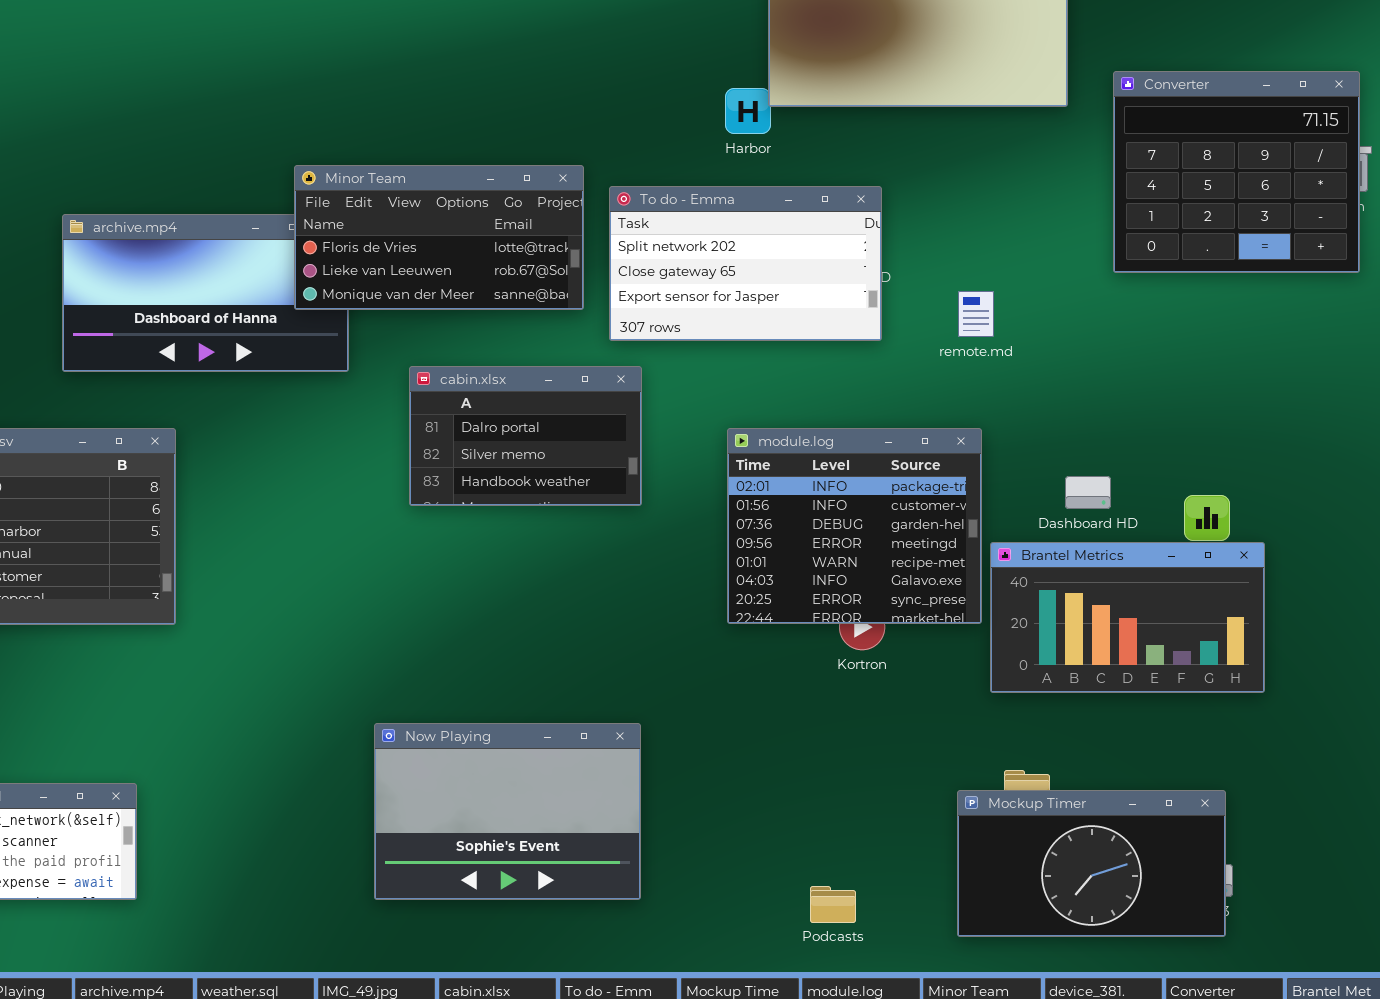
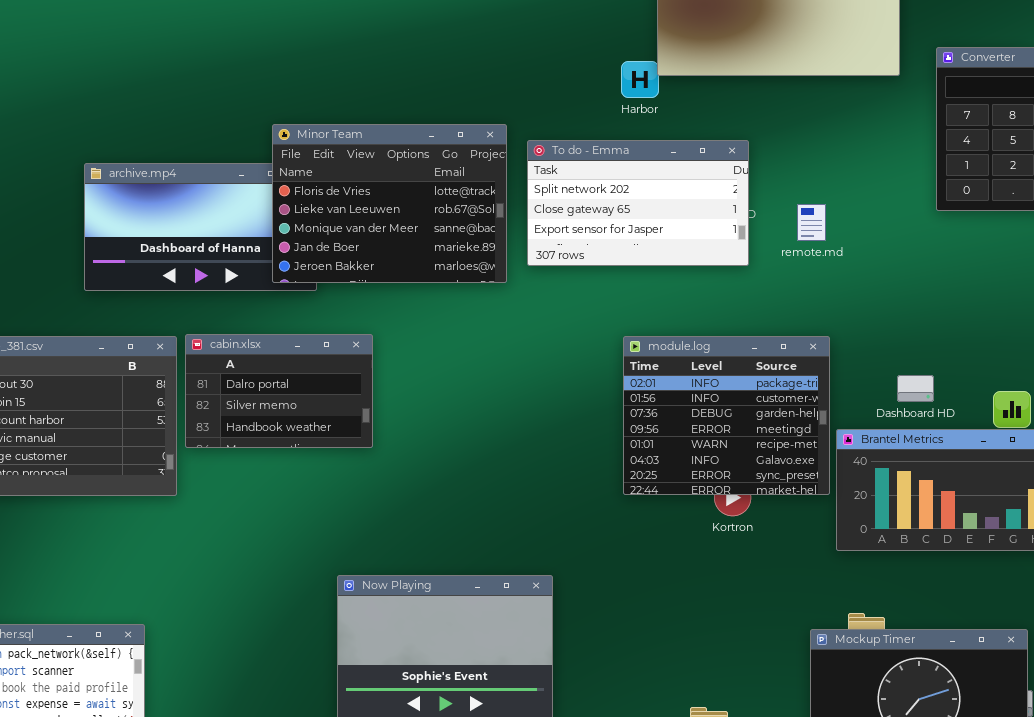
Minor Team: [294,165,584,310] -> [272,124,507,283], resized
remote.md: [958,291,994,337] -> [797,204,826,241], moved
cabin.xlsx: [409,366,642,506] -> [185,334,373,448], moved

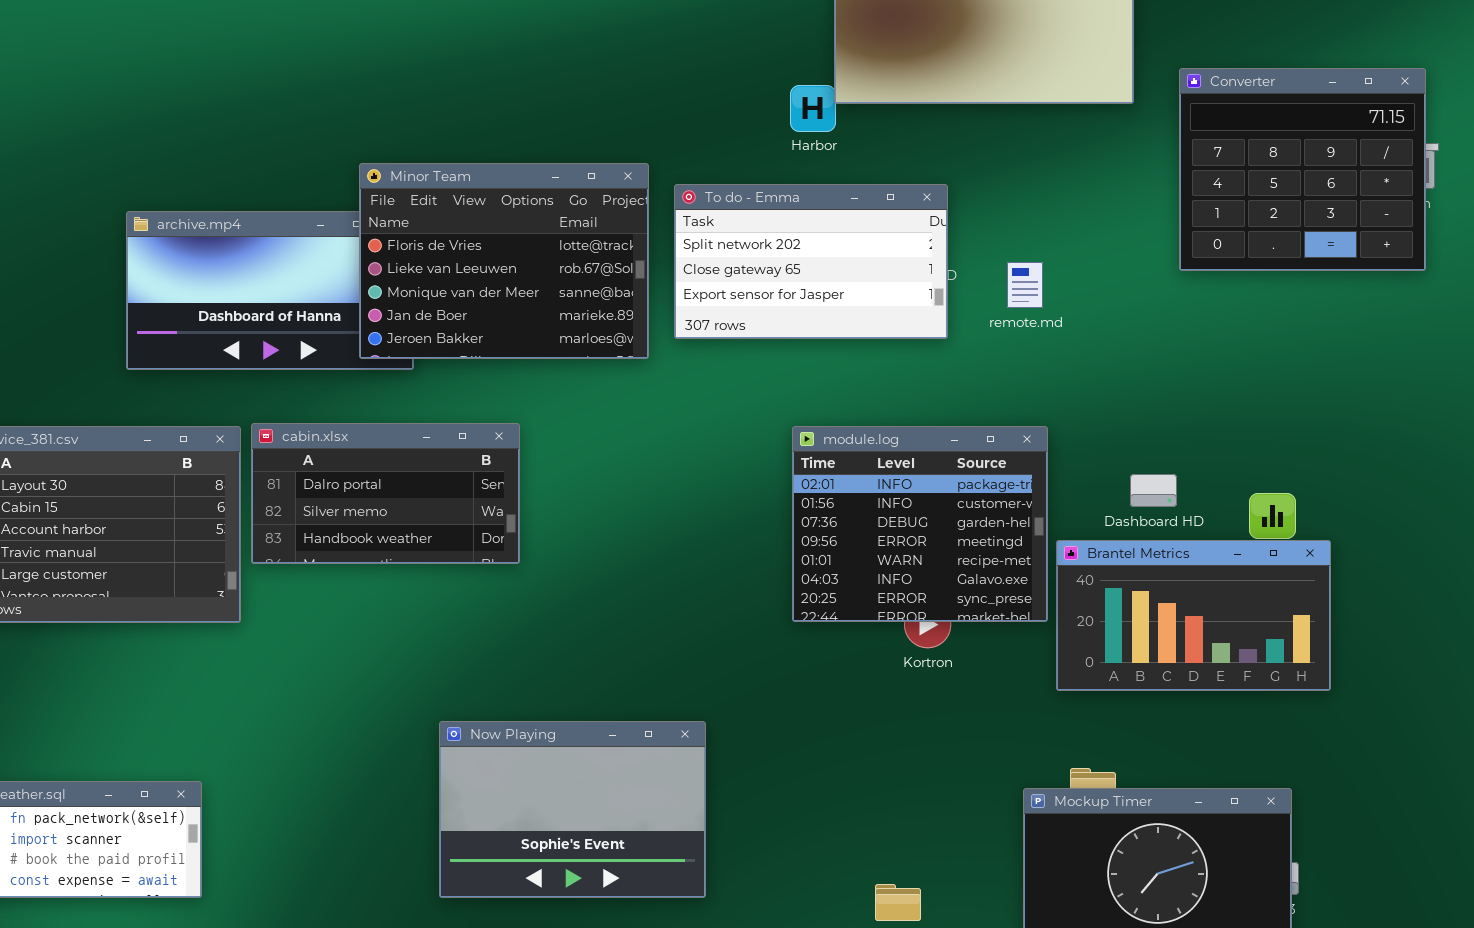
cabin.xlsx: [185,334,373,448] -> [251,423,520,564], resized

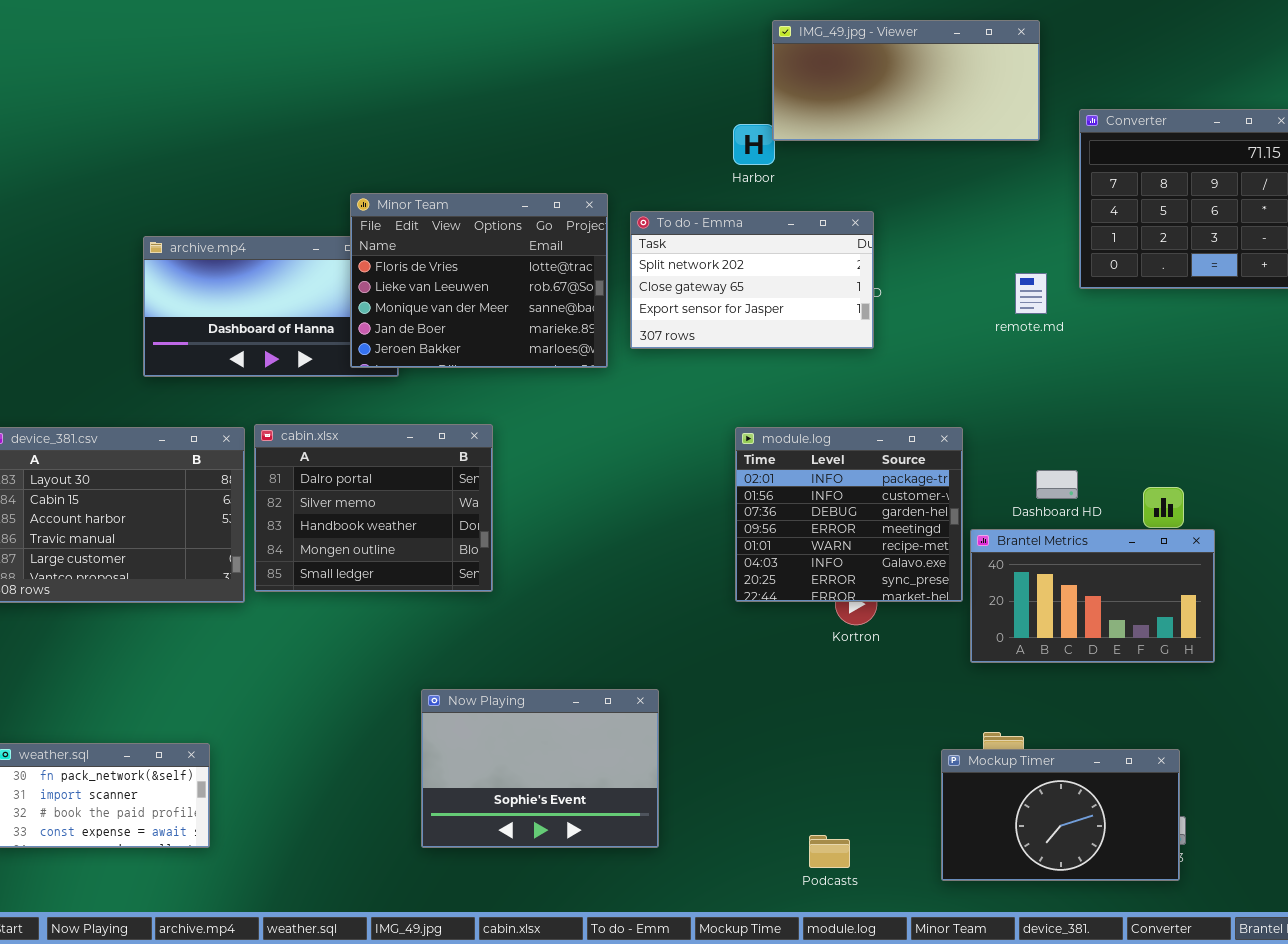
remote.md: [1007,262,1043,308] -> [1015,273,1047,314], moved
cabin.xlsx: [251,423,520,564] -> [254,424,493,592], resized

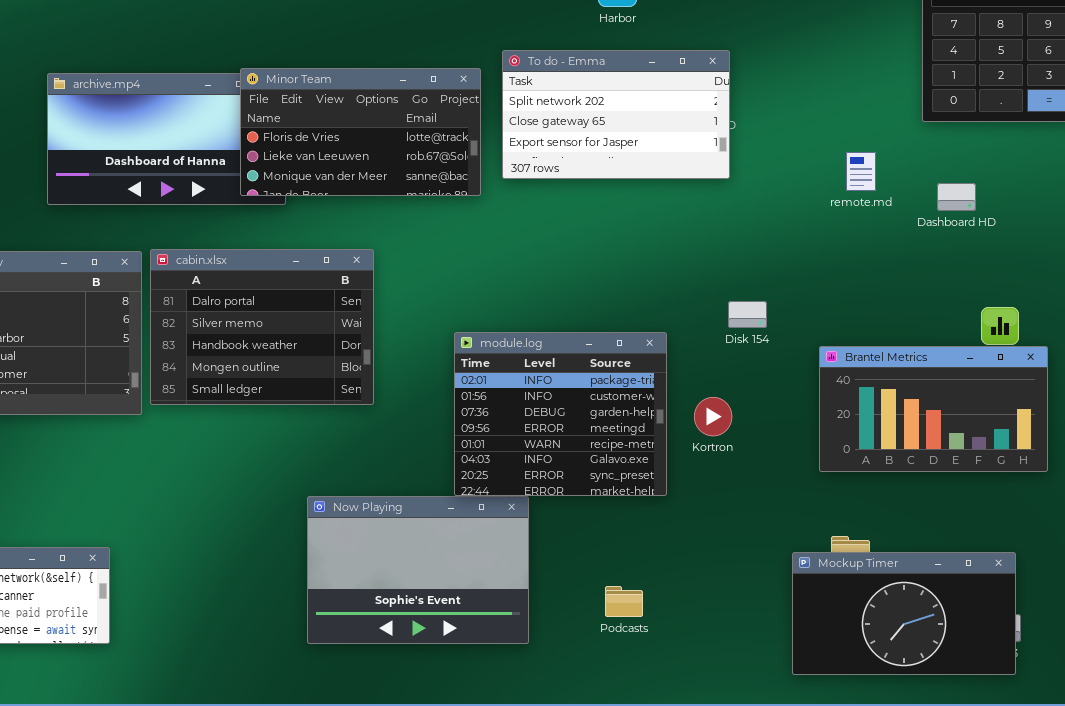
Minor Team: [350,193,608,368] -> [240,68,481,196], resized
remote.md: [1015,273,1047,314] -> [846,152,876,191], moved
module.log: [735,427,963,602] -> [454,332,667,496], moved
Dashboard HD: [1036,470,1078,499] -> [937,183,976,211], moved
Podcasts: [809,835,850,868] -> [605,586,643,617], moved

